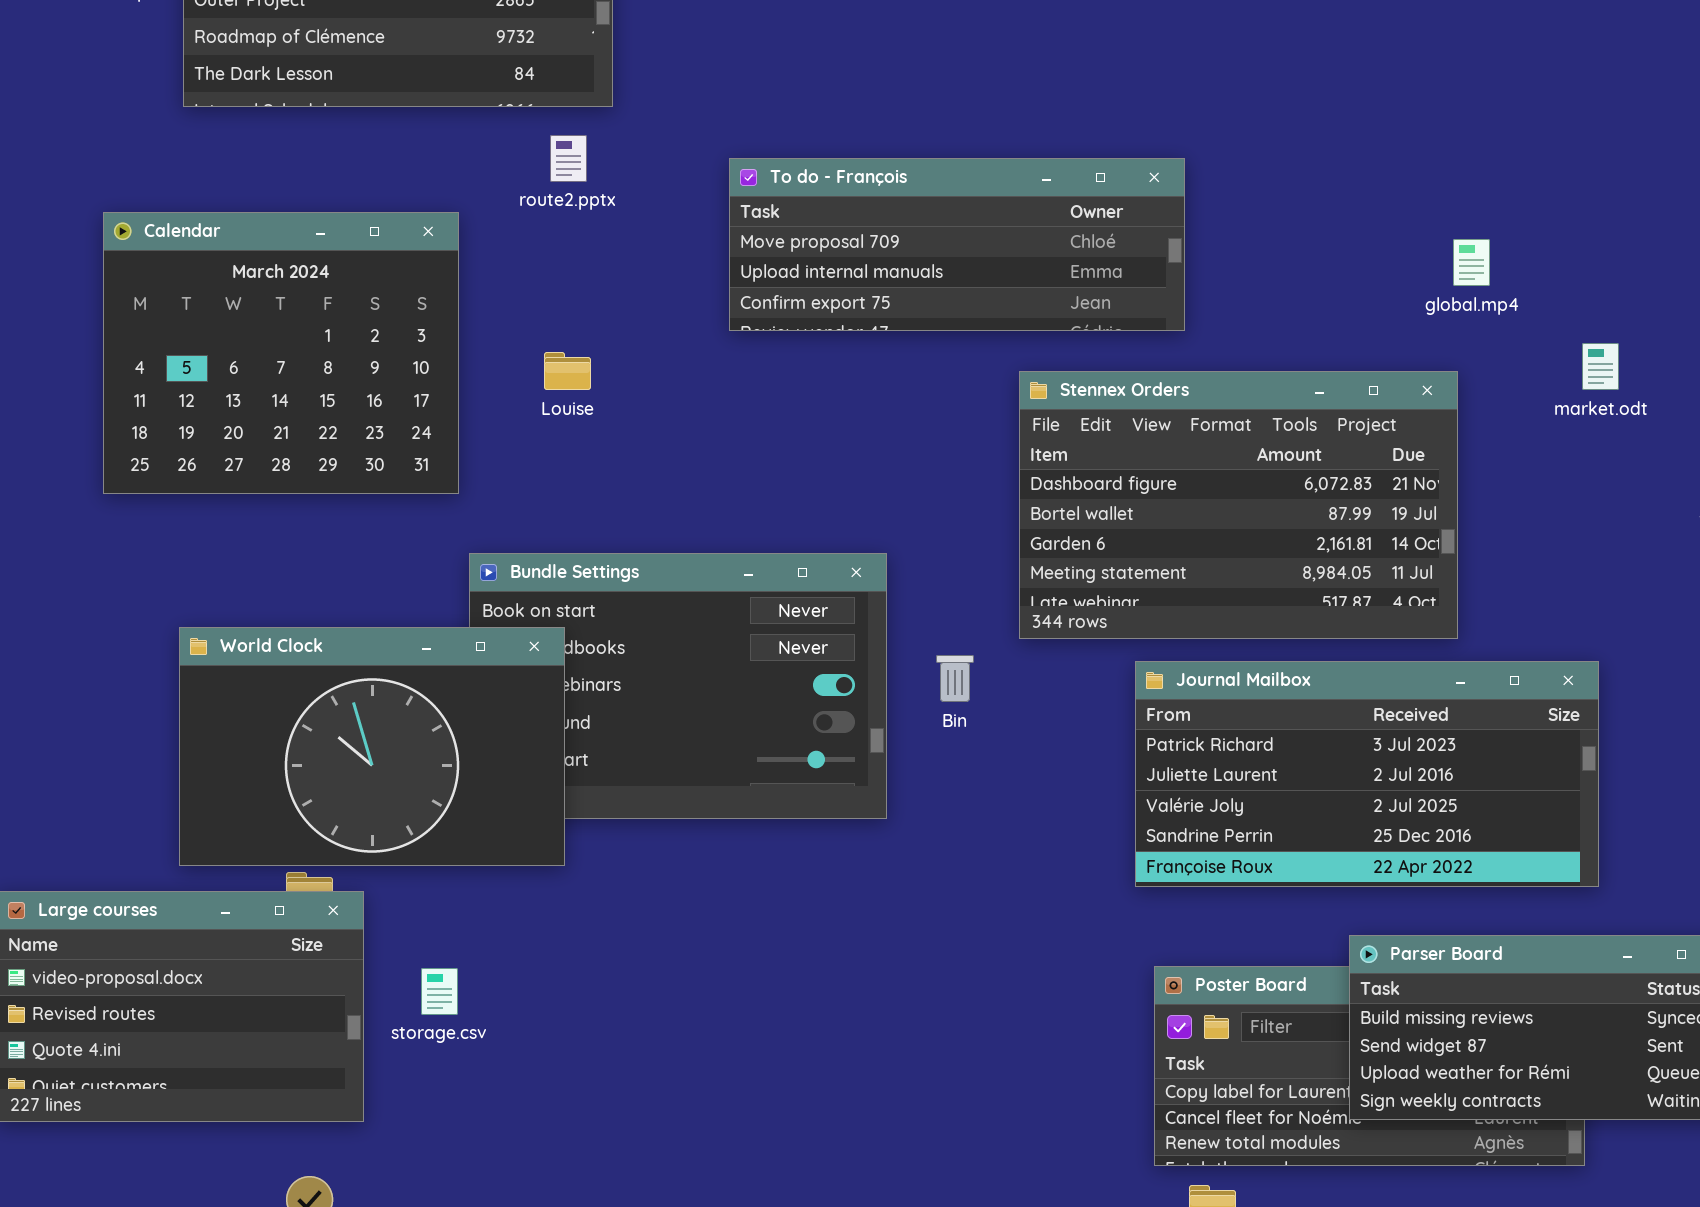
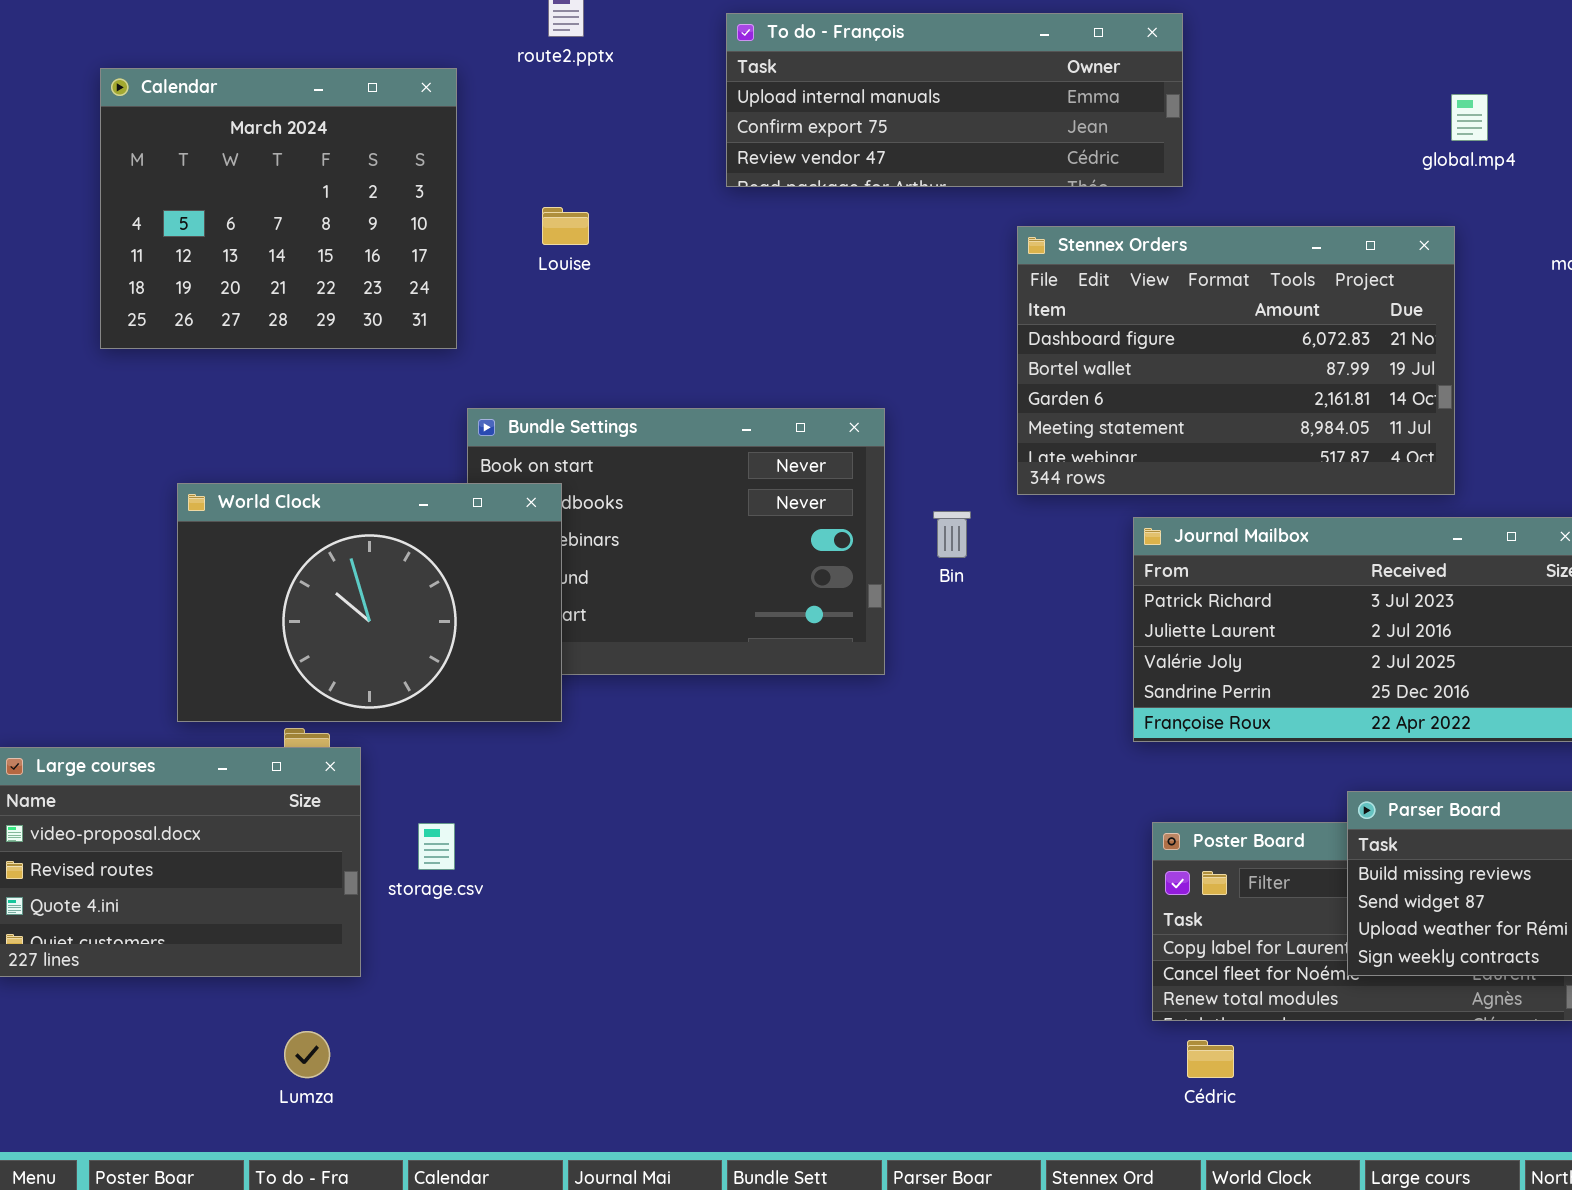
To do - François: [729,158,1185,331] -> [726,13,1183,187], scrolled down 1 row

